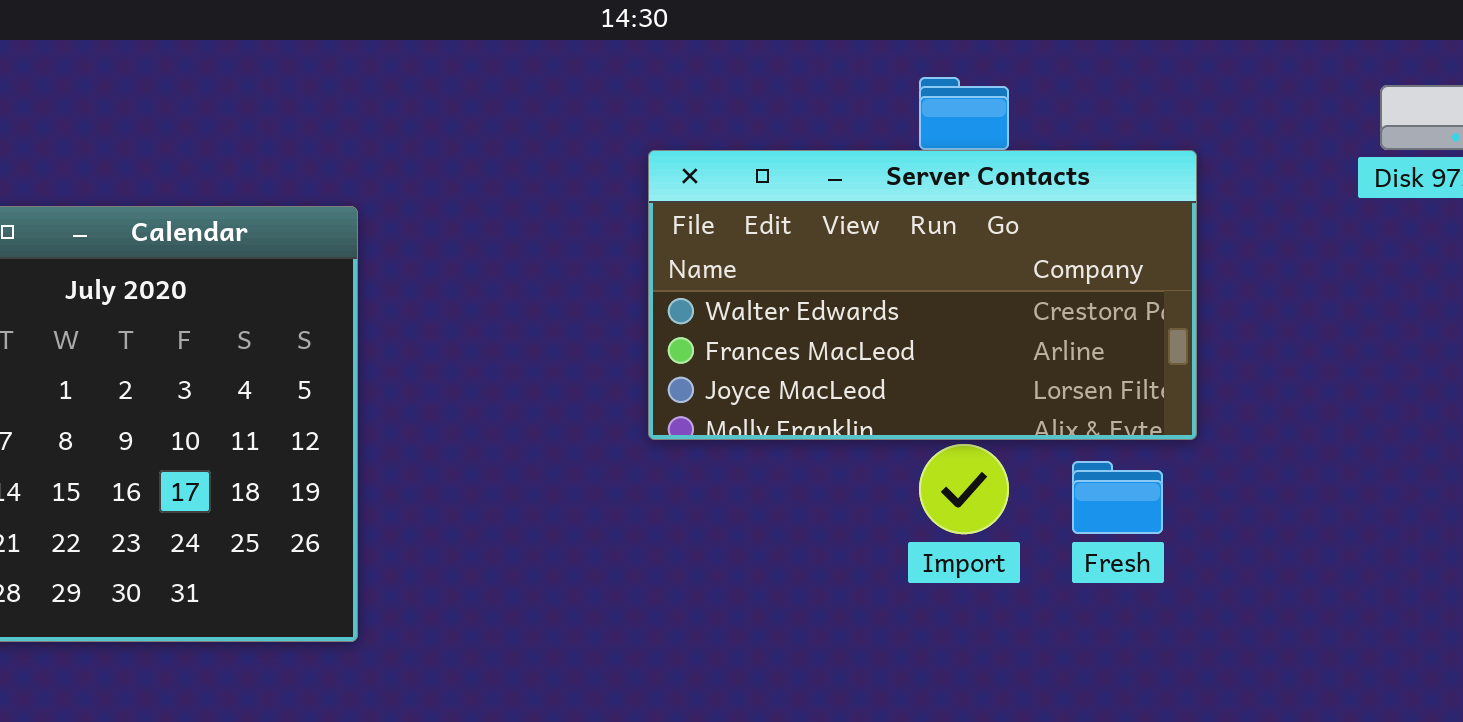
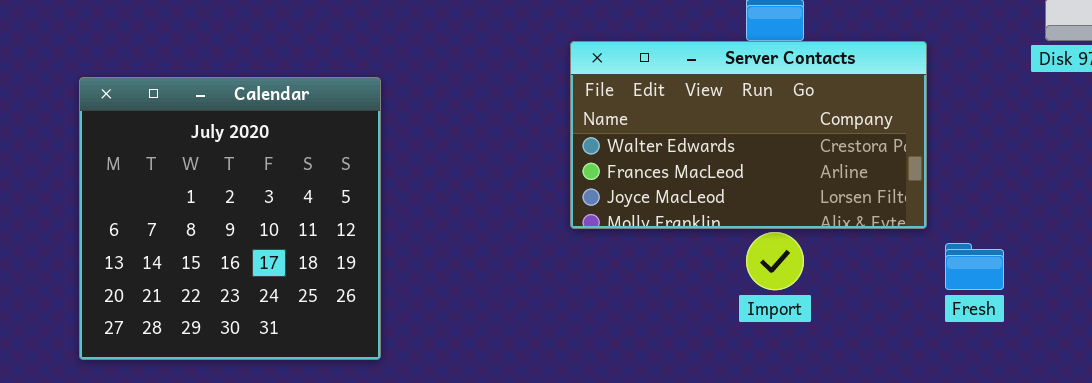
Fresh: [1072,461,1163,534] -> [945,243,1004,290], moved

